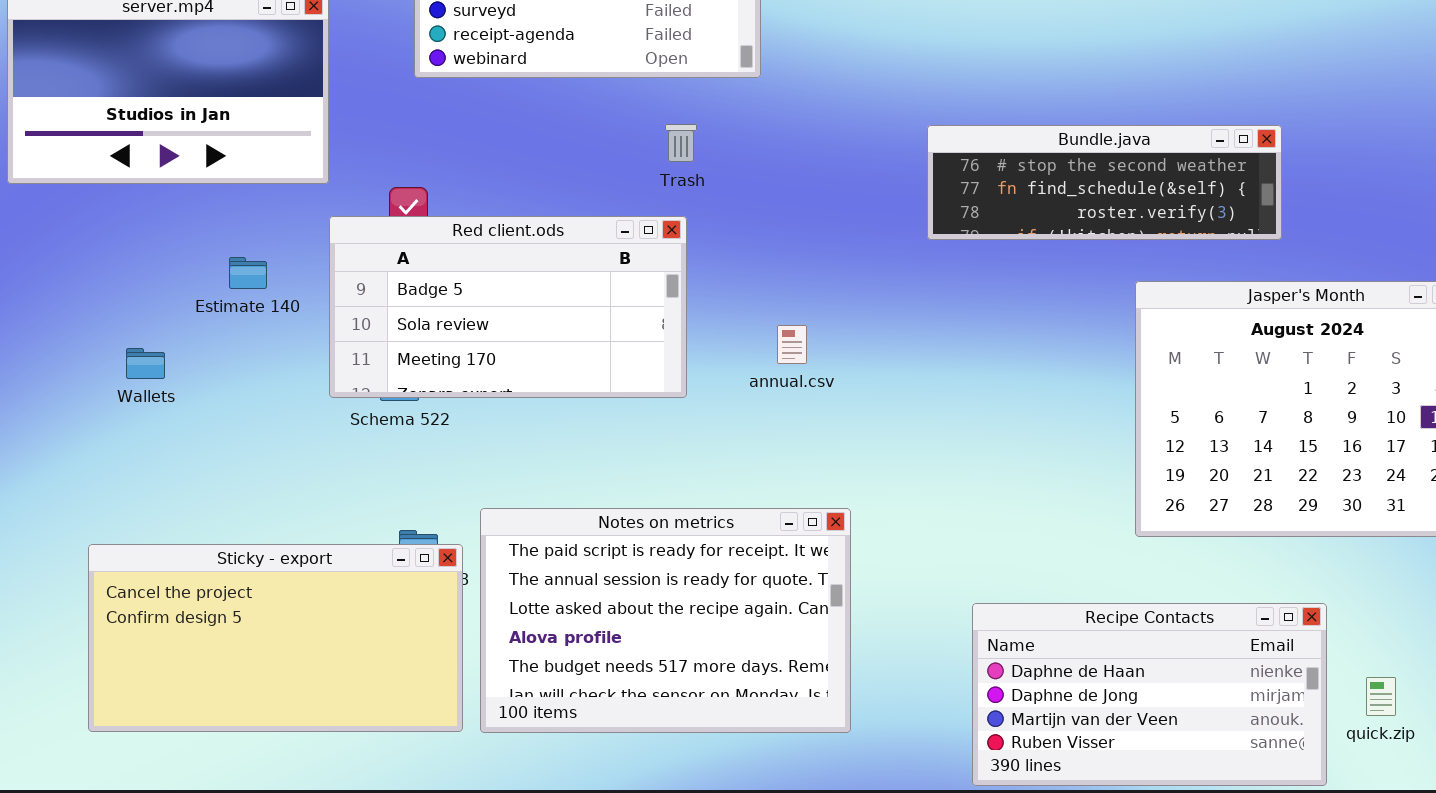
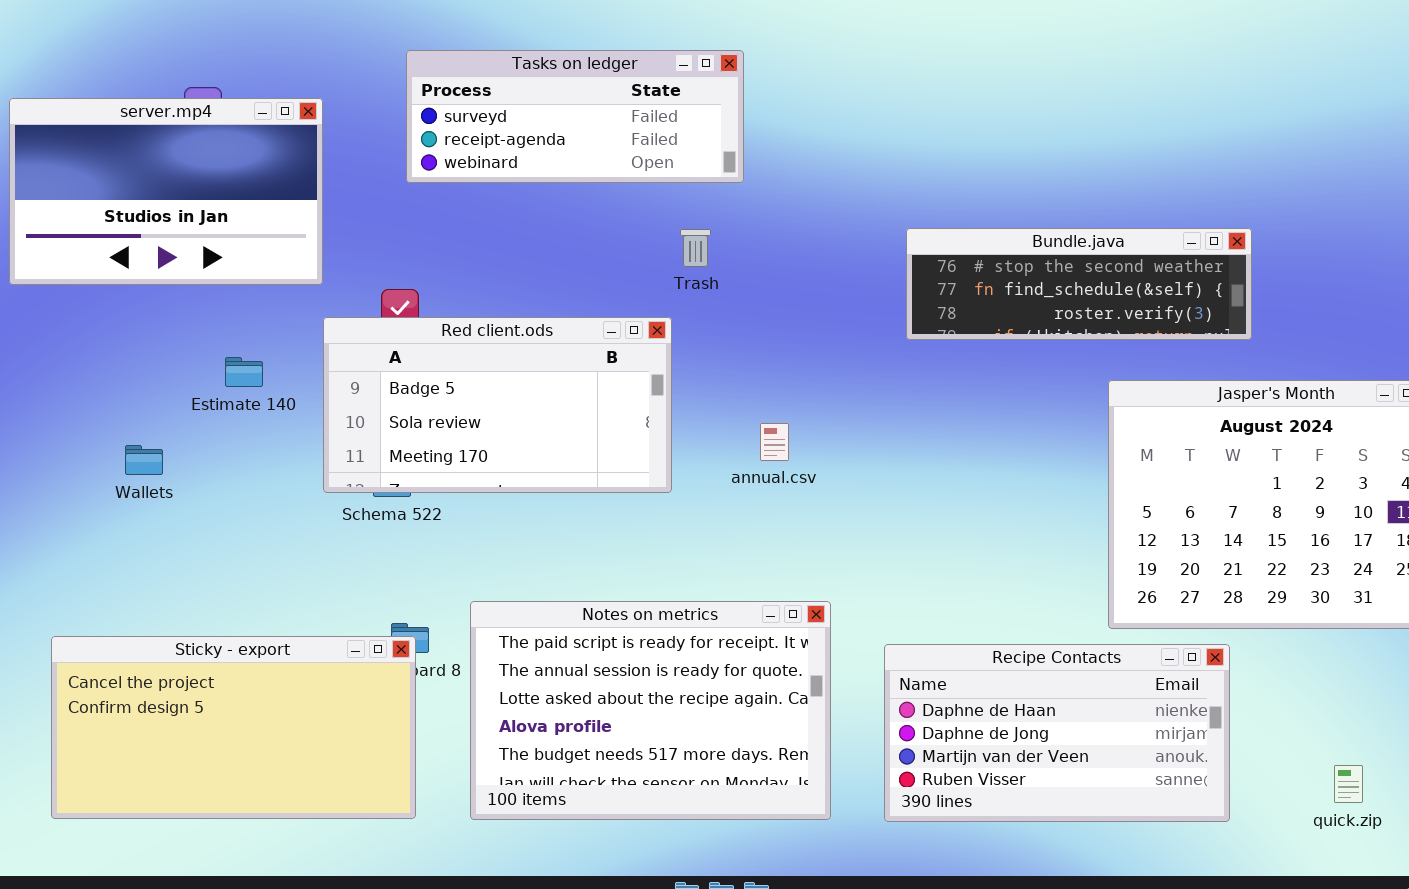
Trash: [665,124,697,162] -> [680,229,711,267], moved
Sticky - export: [88,544,463,732] -> [51,636,416,819], moved
Recipe Contacts: [972,603,1327,786] -> [884,644,1230,822], moved

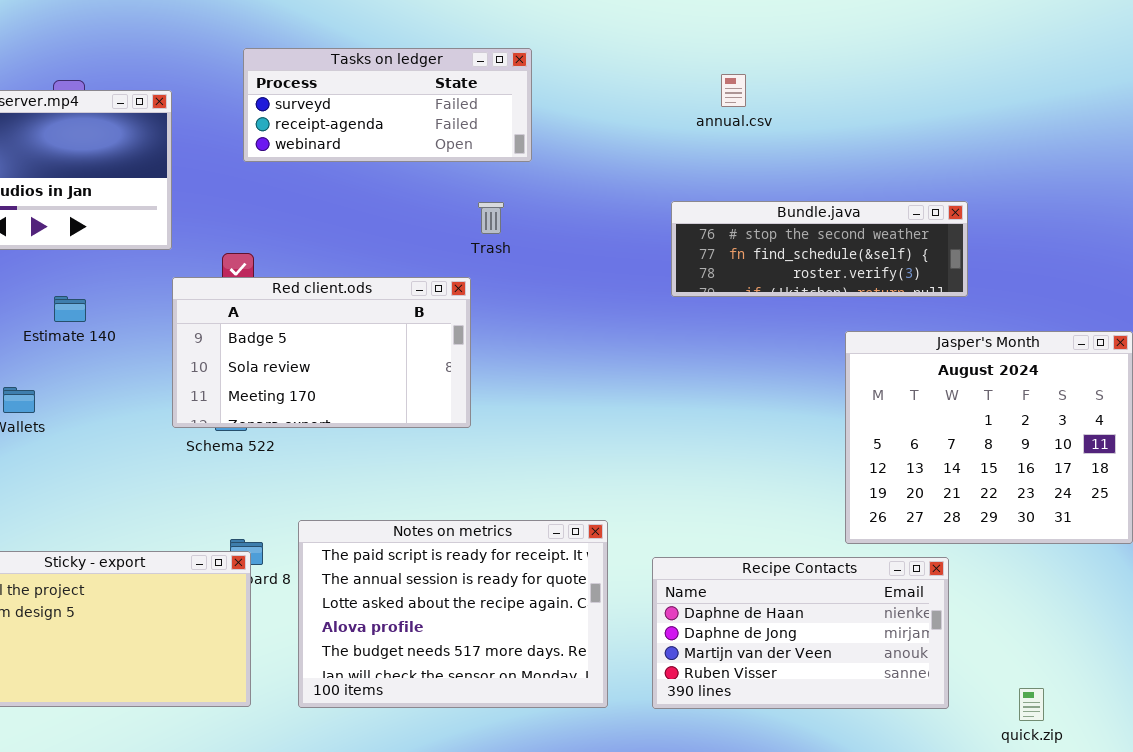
Estimate 140: [225,357,263,387] -> [54,296,86,322], moved
annual.csv: [760,423,789,461] -> [721,74,746,107], moved
quick.zip: [1334,765,1363,803] -> [1019,688,1044,721], moved

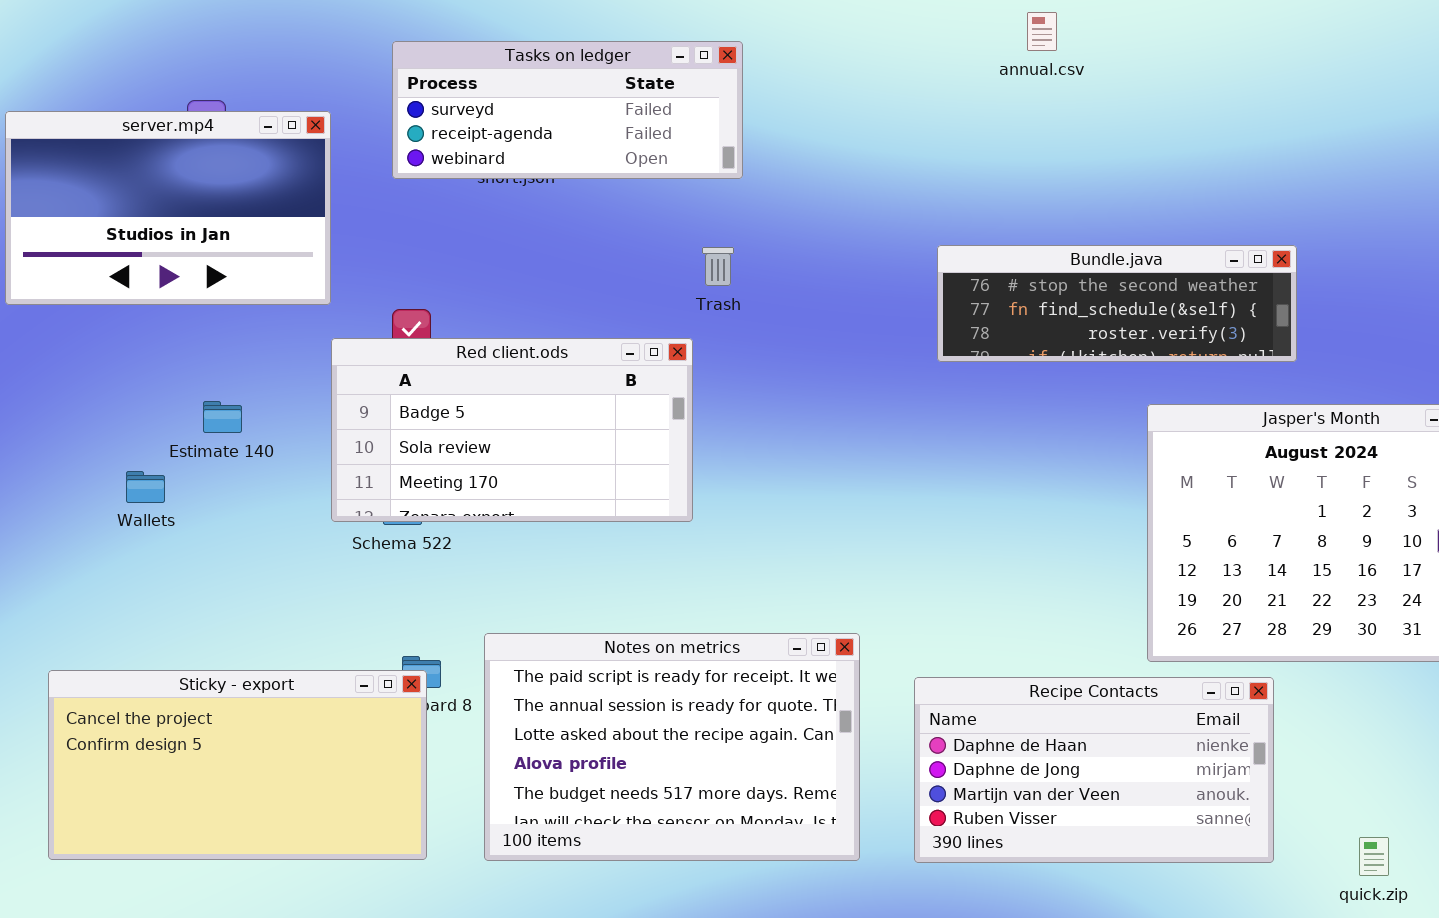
Tasks on ledger: [243,48,532,162] -> [392,41,743,179], moved
annual.csv: [721,74,746,107] -> [1027,12,1057,51], moved
Estimate 140: [54,296,86,322] -> [203,401,242,433], moved

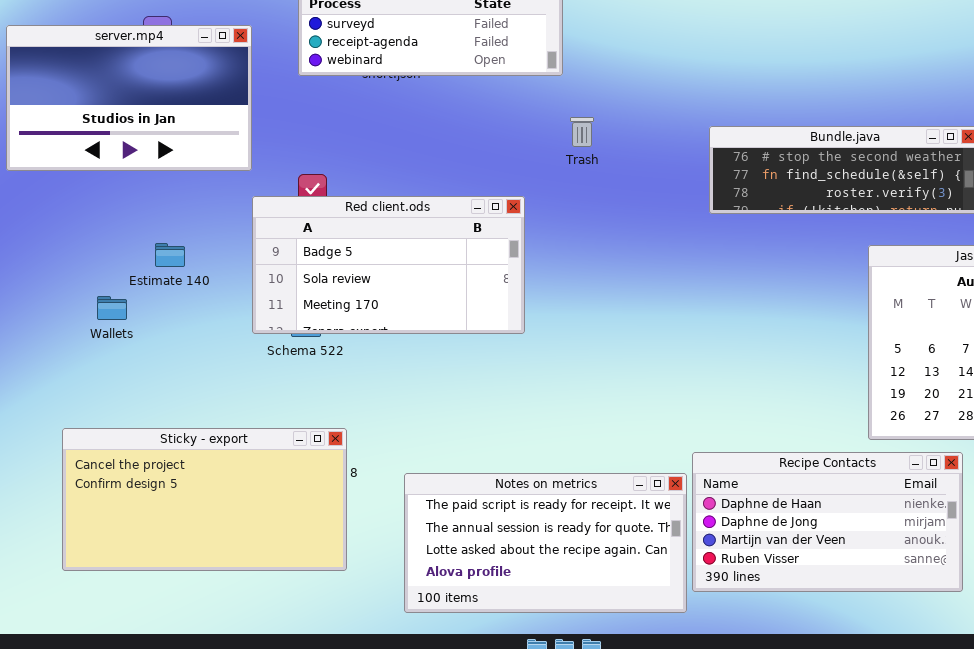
Trash: [702,247,734,286] -> [570,117,594,147], moved
Notes on metrics: [484,633,860,861] -> [404,473,687,613], moved, resized
Sticky - export: [48,670,427,860] -> [62,428,347,571], moved

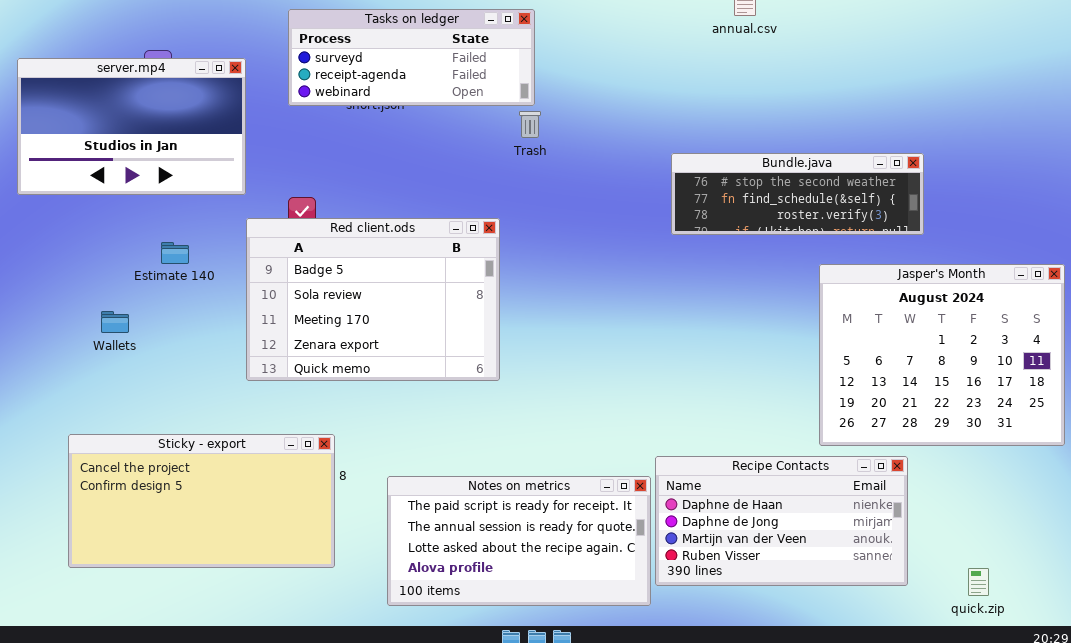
Trash: [570,117,594,147] -> [519,111,541,138], moved
Red client.ods: [252,196,525,334] -> [246,218,500,381], resized
Estimate 140: [155,243,185,267] -> [161,242,189,264], moved

